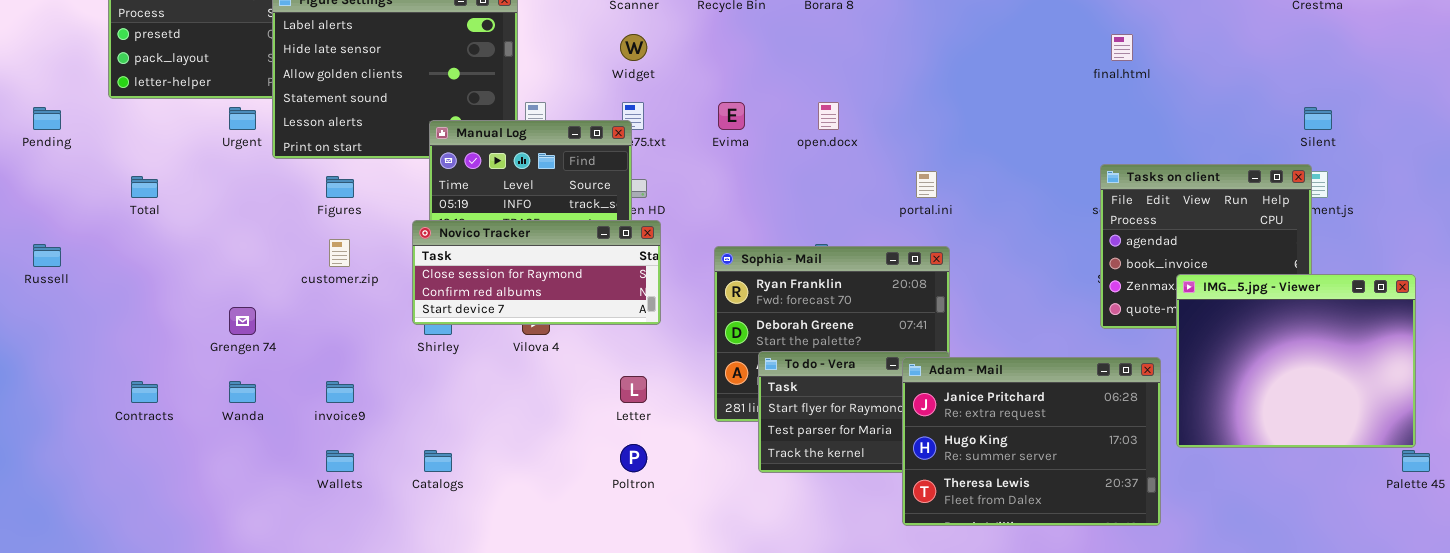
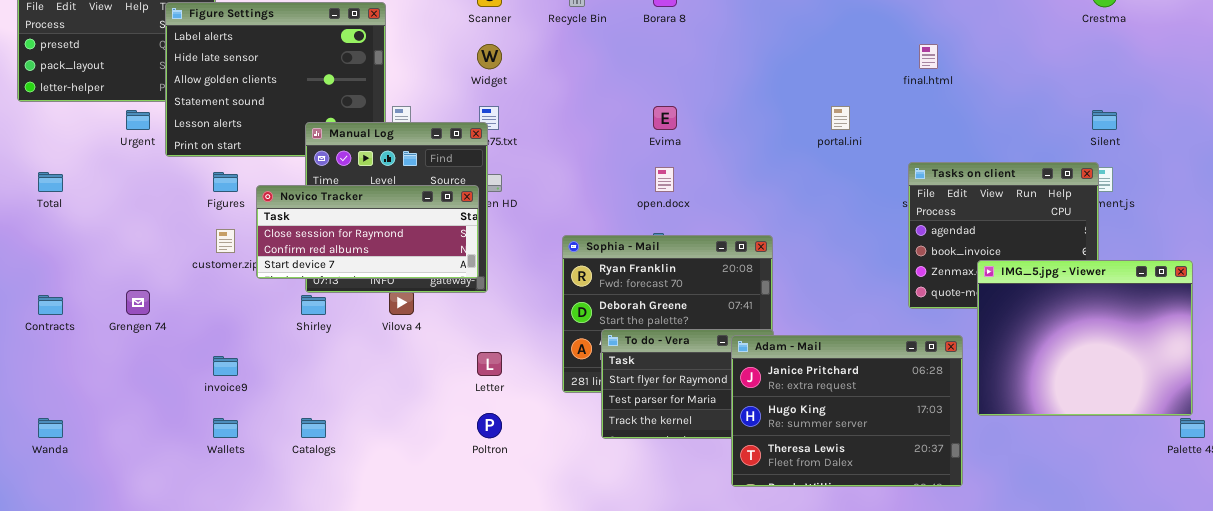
Evima: [718,102,745,130] -> [653,106,677,130], moved
open.docx: [818,102,839,130] -> [655,167,674,192], moved
portal.ini: [916,171,937,198] -> [831,106,850,130], moved
Novico Tracker: [412,220,661,325] -> [256,185,479,279], moved
Contracts: [131,381,158,403] -> [38,295,63,315], moved
Wanda: [229,381,256,403] -> [38,418,63,438], moved

